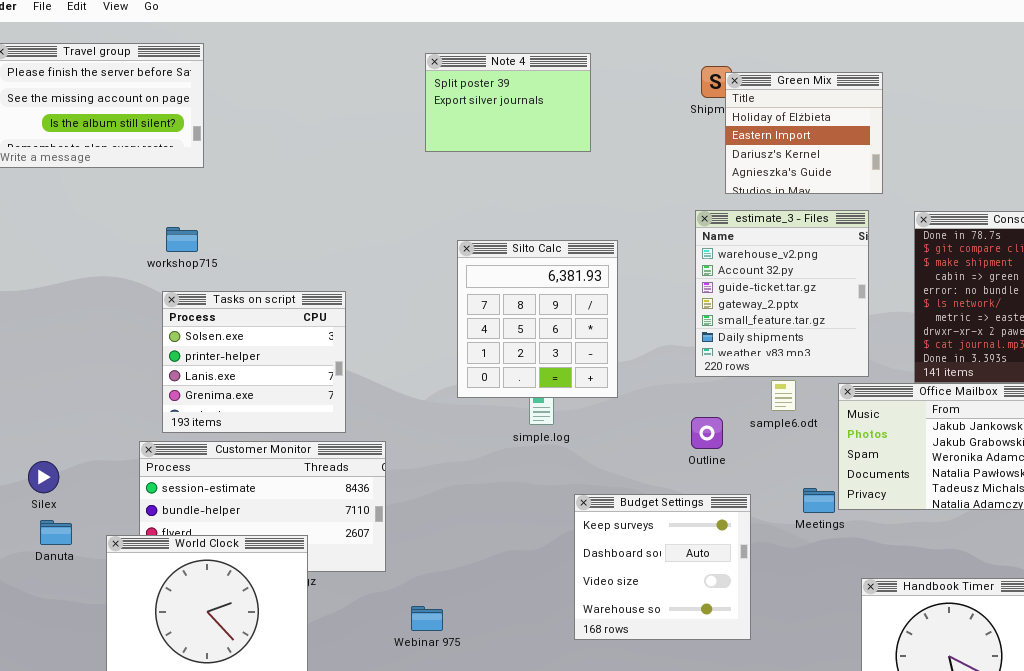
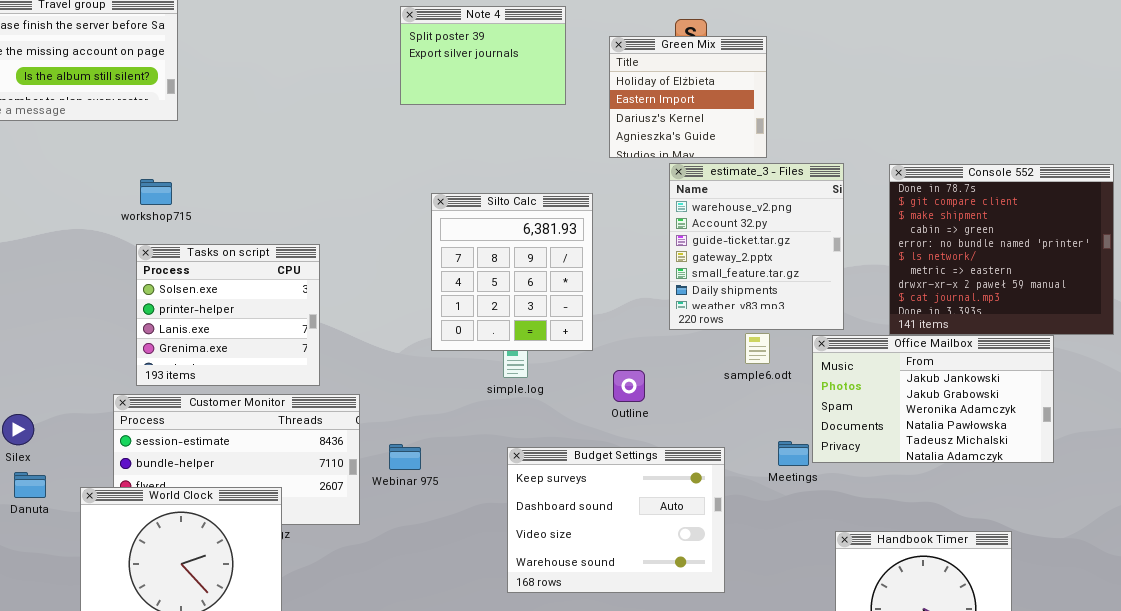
Green Mix: [725,72,883,194] -> [609,36,767,158], moved
Outline: [691,417,723,449] -> [613,370,645,402], moved
Budget Settings: [574,494,751,640] -> [507,447,725,593], resized
Webinar 975: [411,606,443,631] -> [389,444,421,470], moved

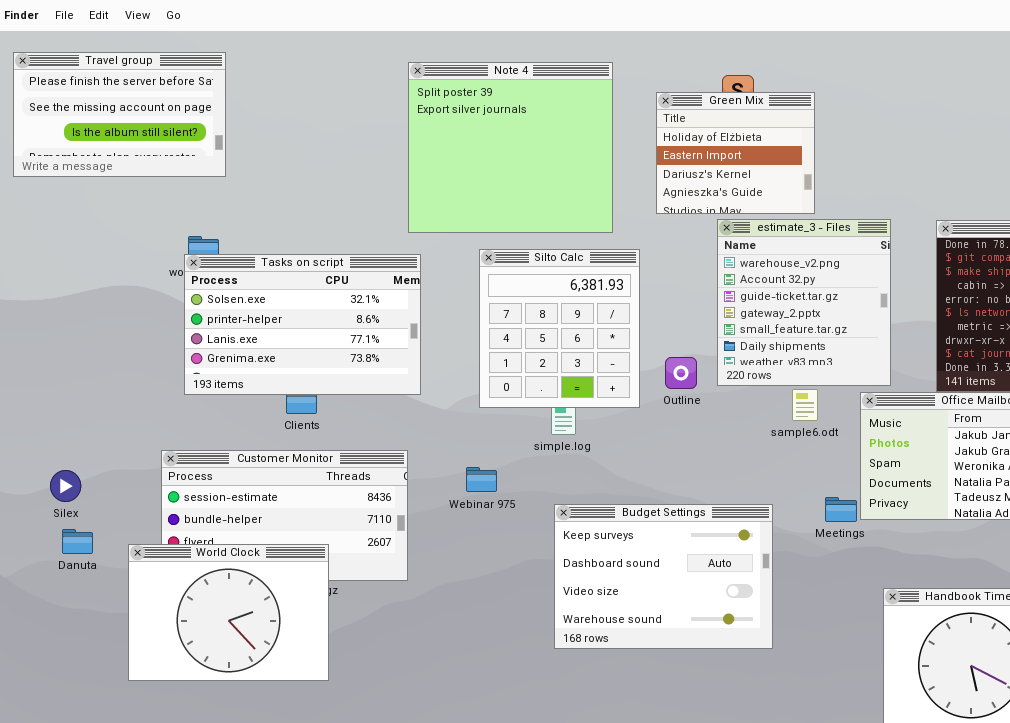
Note 4: [400,6,566,105] -> [408,62,613,233], resized
Tasks on script: [136,244,320,386] -> [184,254,421,395], moved, resized
Outline: [613,370,645,402] -> [665,357,697,389], moved
Webinar 975: [389,444,421,470] -> [466,467,497,492], moved

